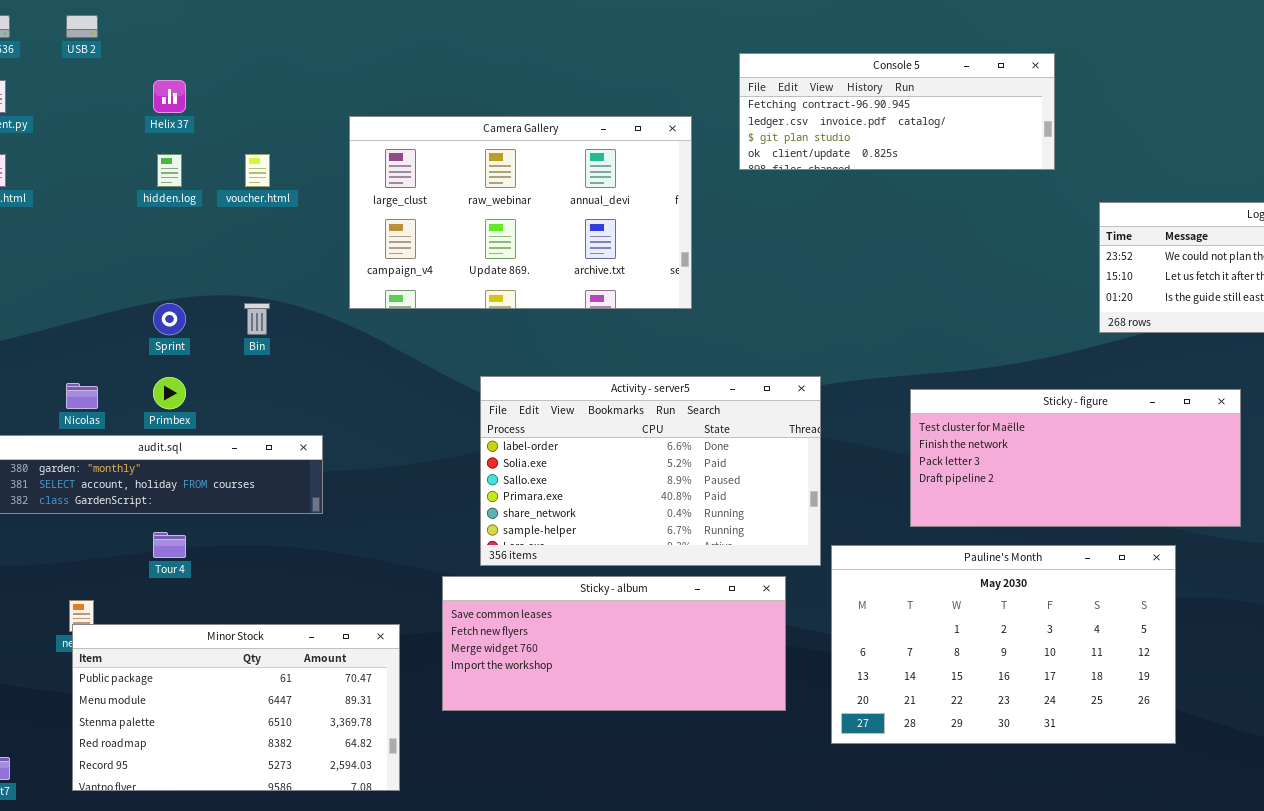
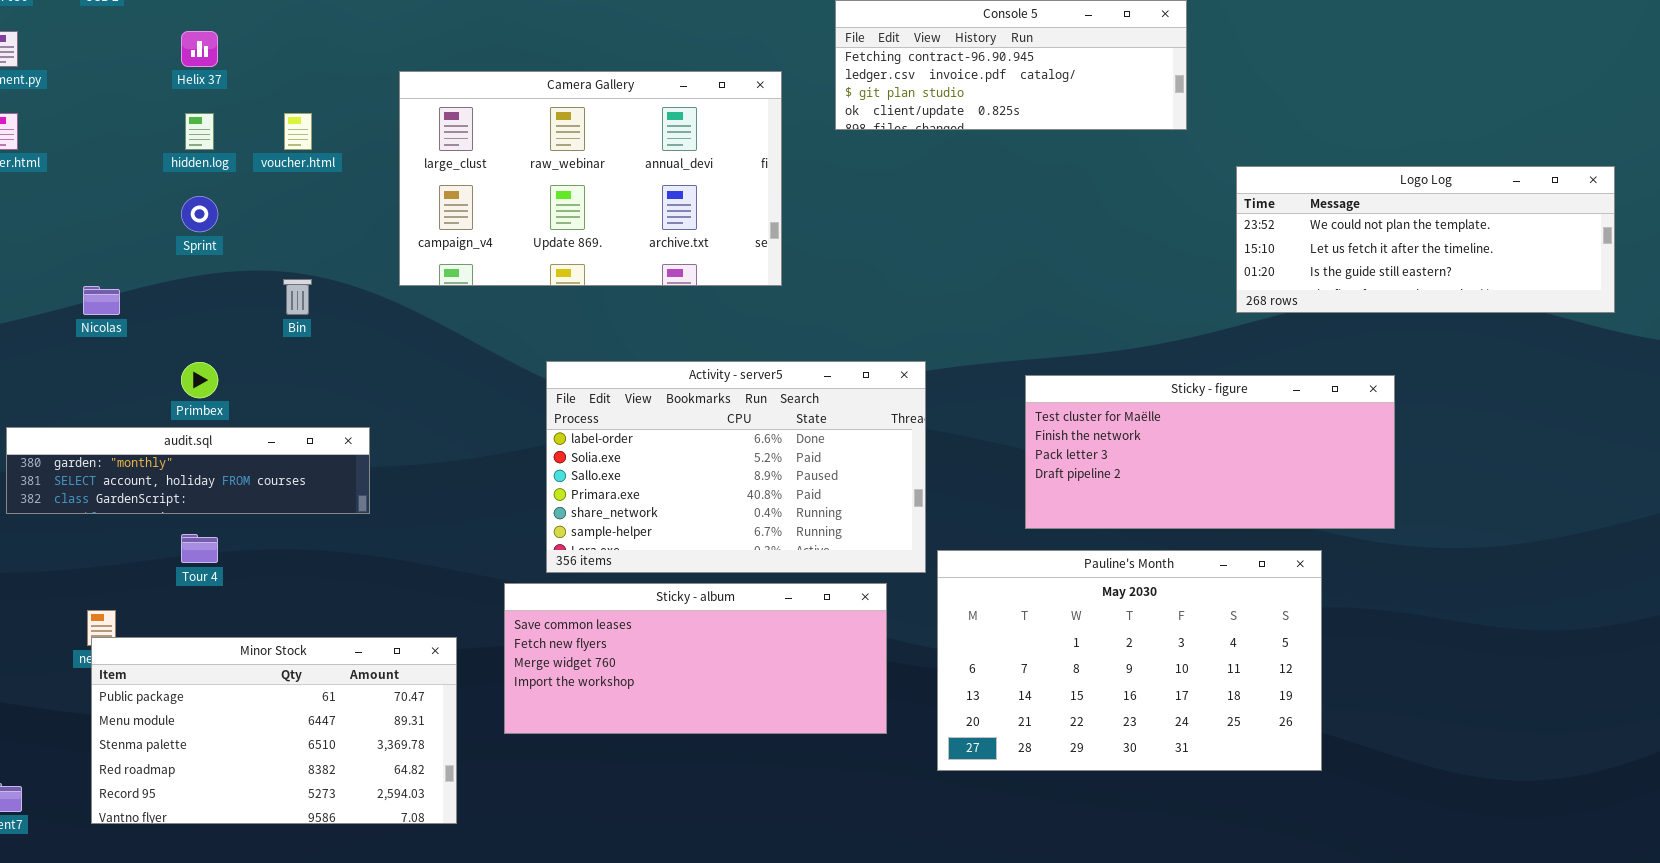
Sprint: [153,303,186,335] -> [181,196,218,232], moved
Nicolas: [66,383,98,409] -> [83,286,120,315], moved

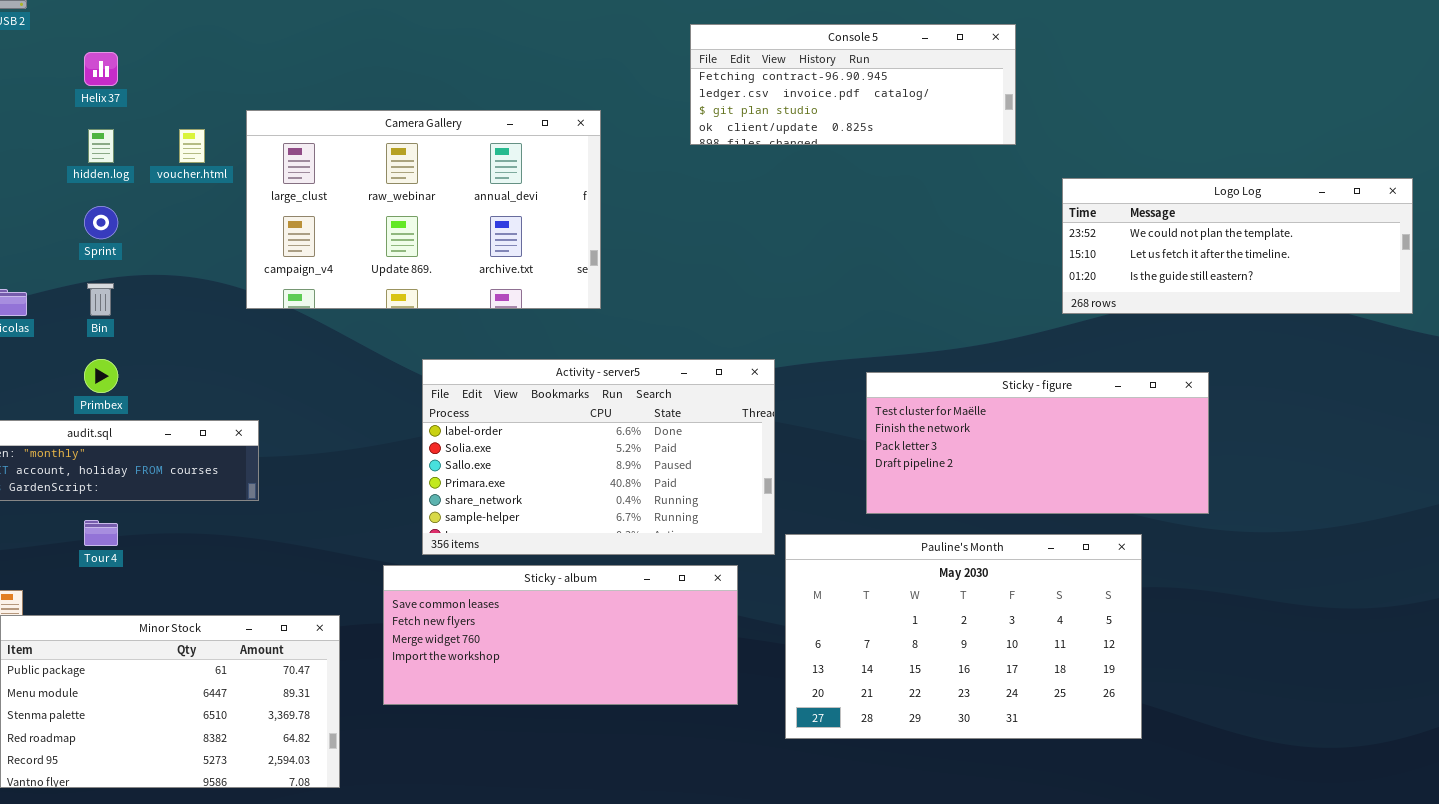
Camera Gallery: [399,71,782,286] -> [246,110,601,309], moved
Bin: [283,279,312,315] -> [87,283,114,316], moved

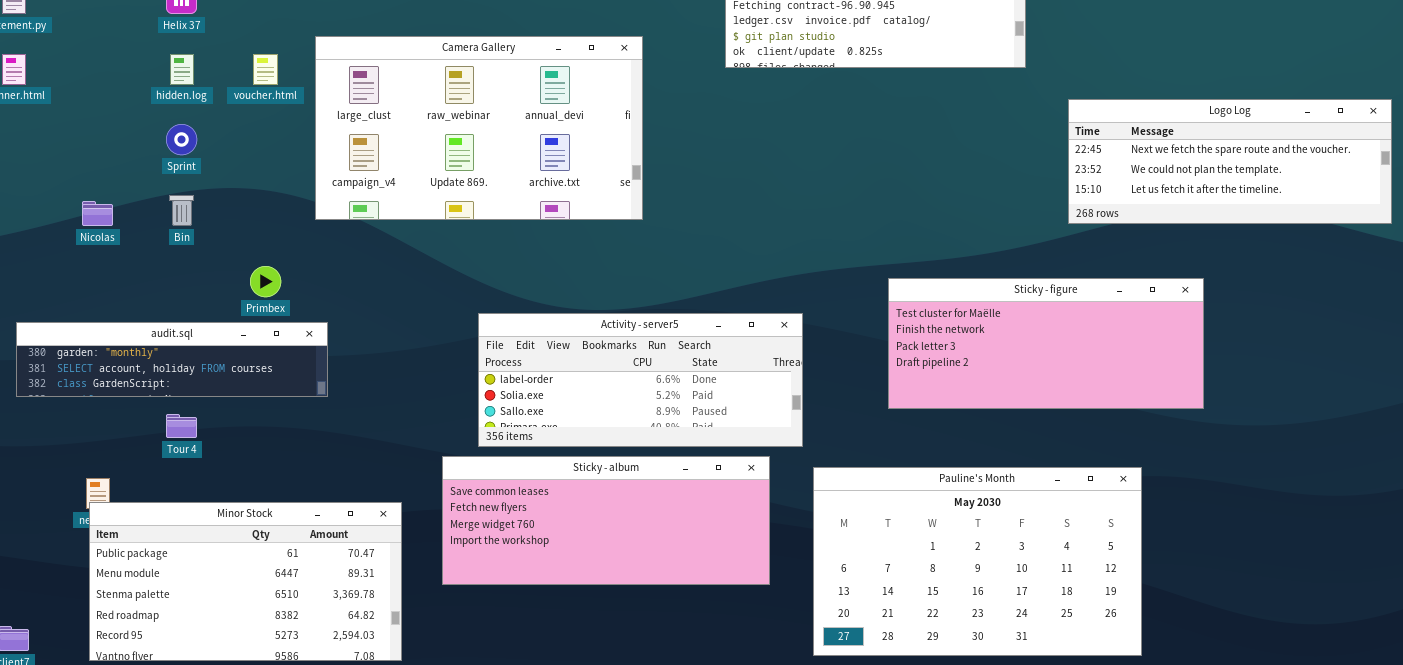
Logo Log: [1062,178,1413,314] -> [1068,99,1392,224], scrolled up 1 row
Activity - server5: [422,359,775,555] -> [478,313,803,447], resized
Primbex: [84,359,118,393] -> [250,266,281,297], moved
Pauline's Month: [785,534,1142,739] -> [813,467,1142,656], moved

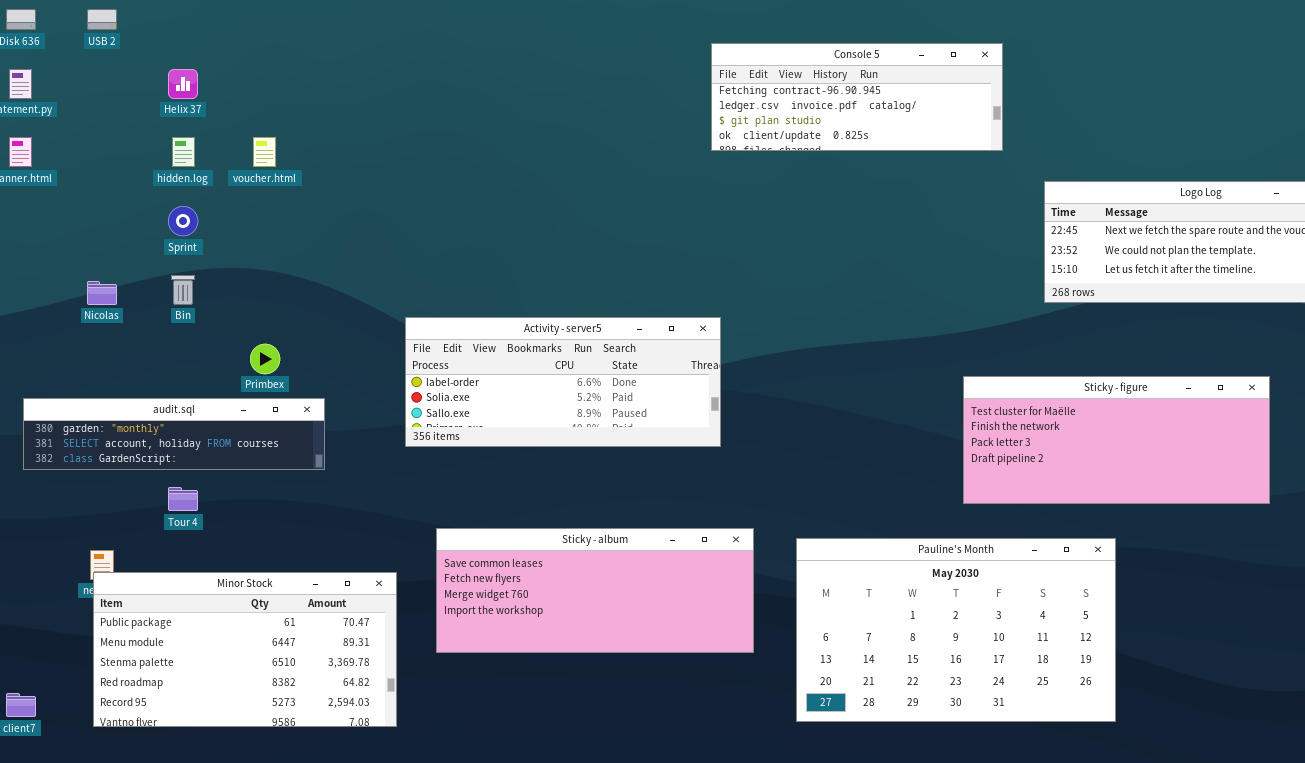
Camera Gallery: [315,36,643,220] -> none, closed
Sticky - figure: [888,278,1204,409] -> [963,376,1270,504], moved
Activity - server5: [478,313,803,447] -> [405,317,721,447], moved

